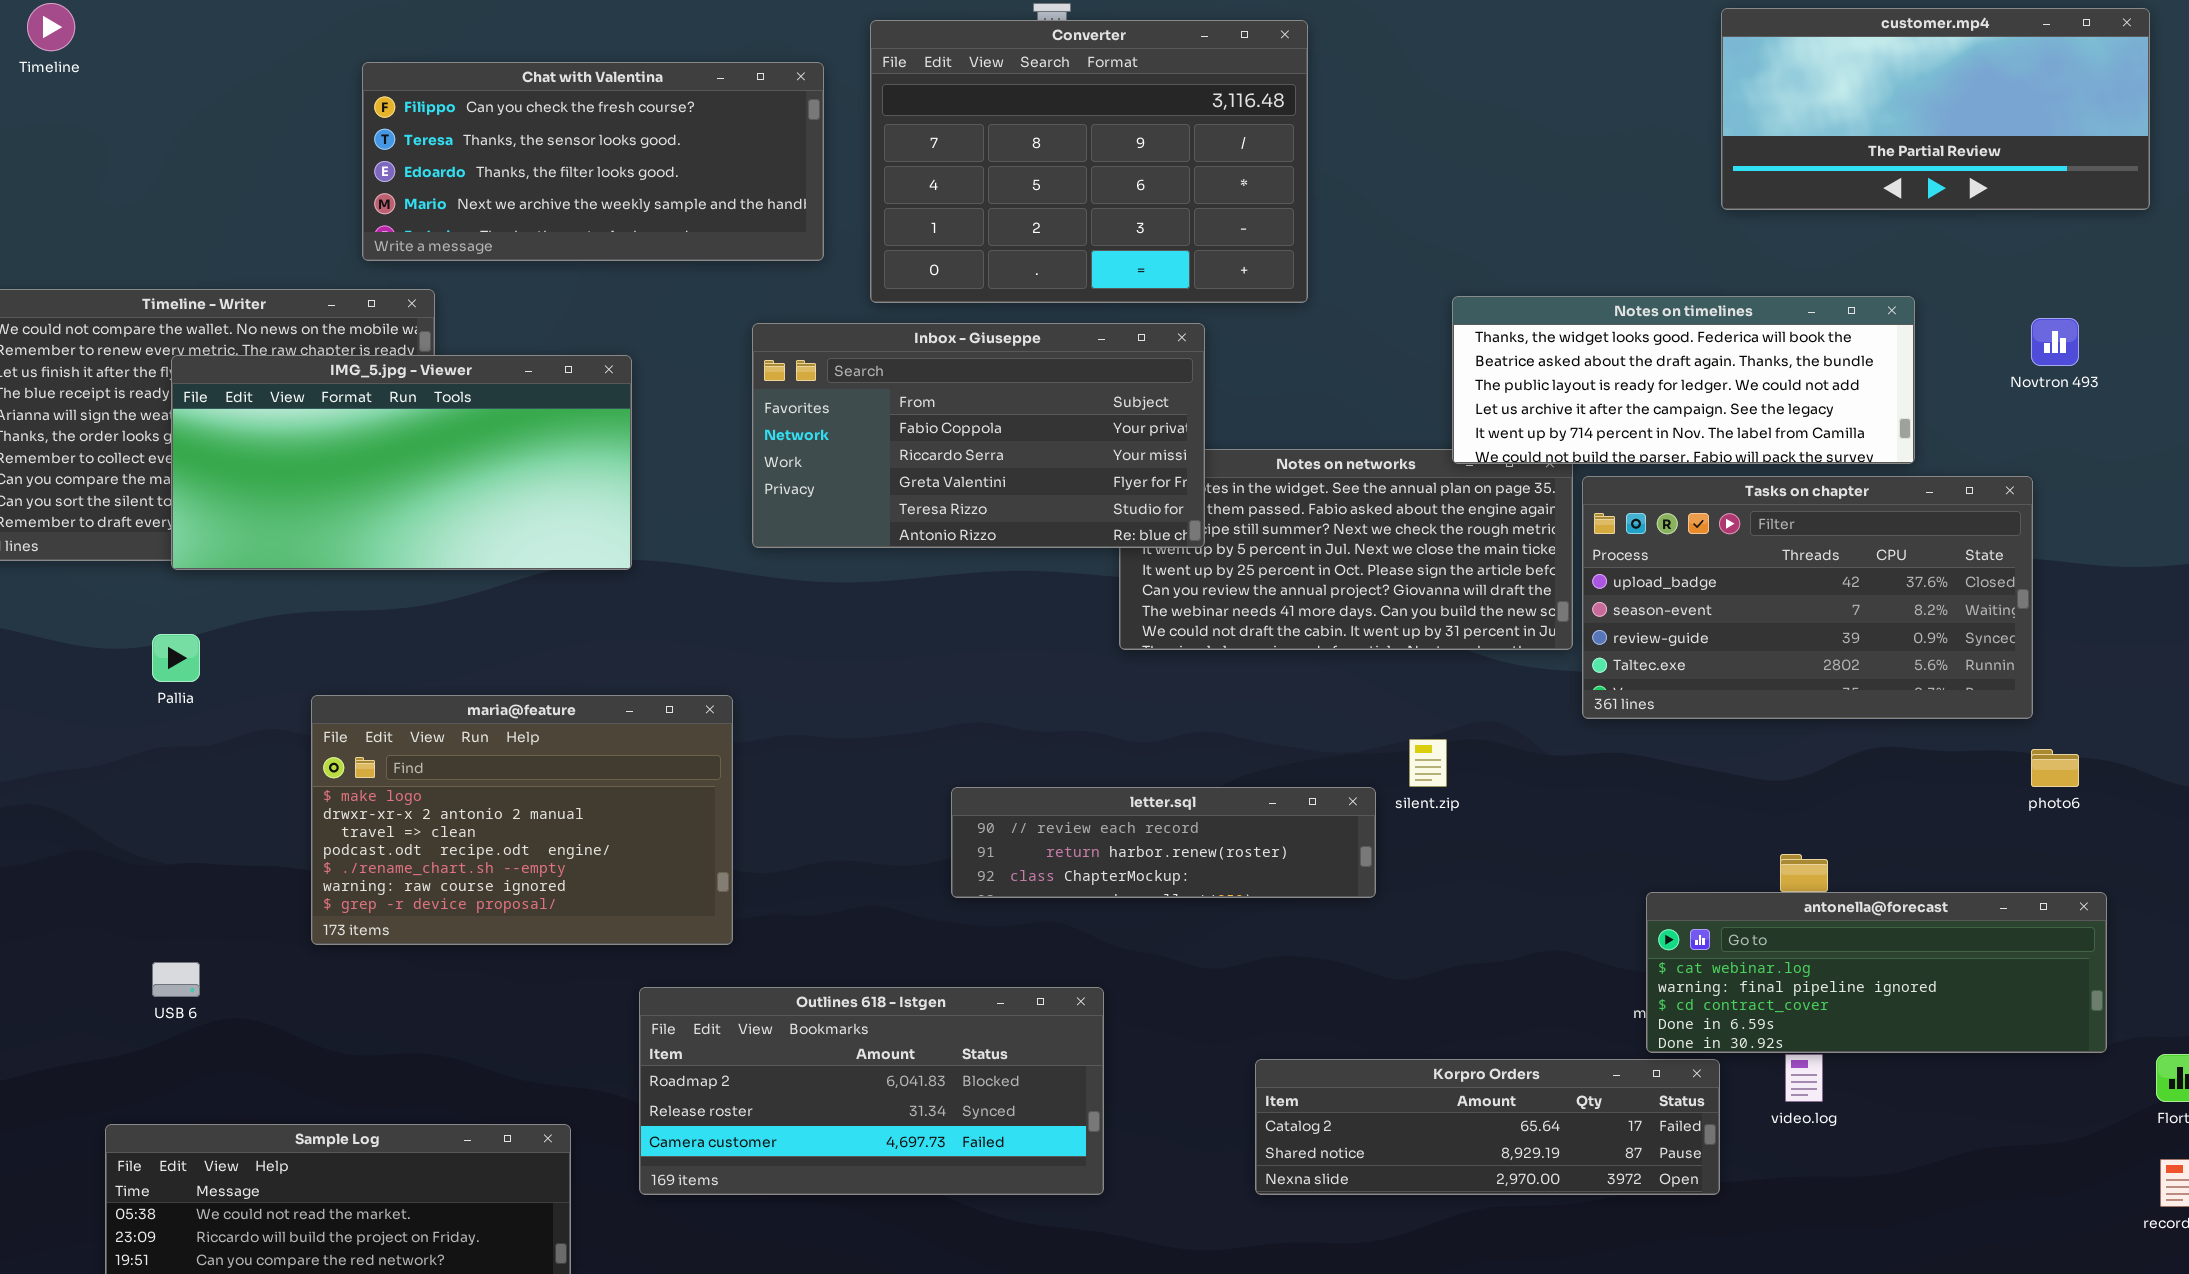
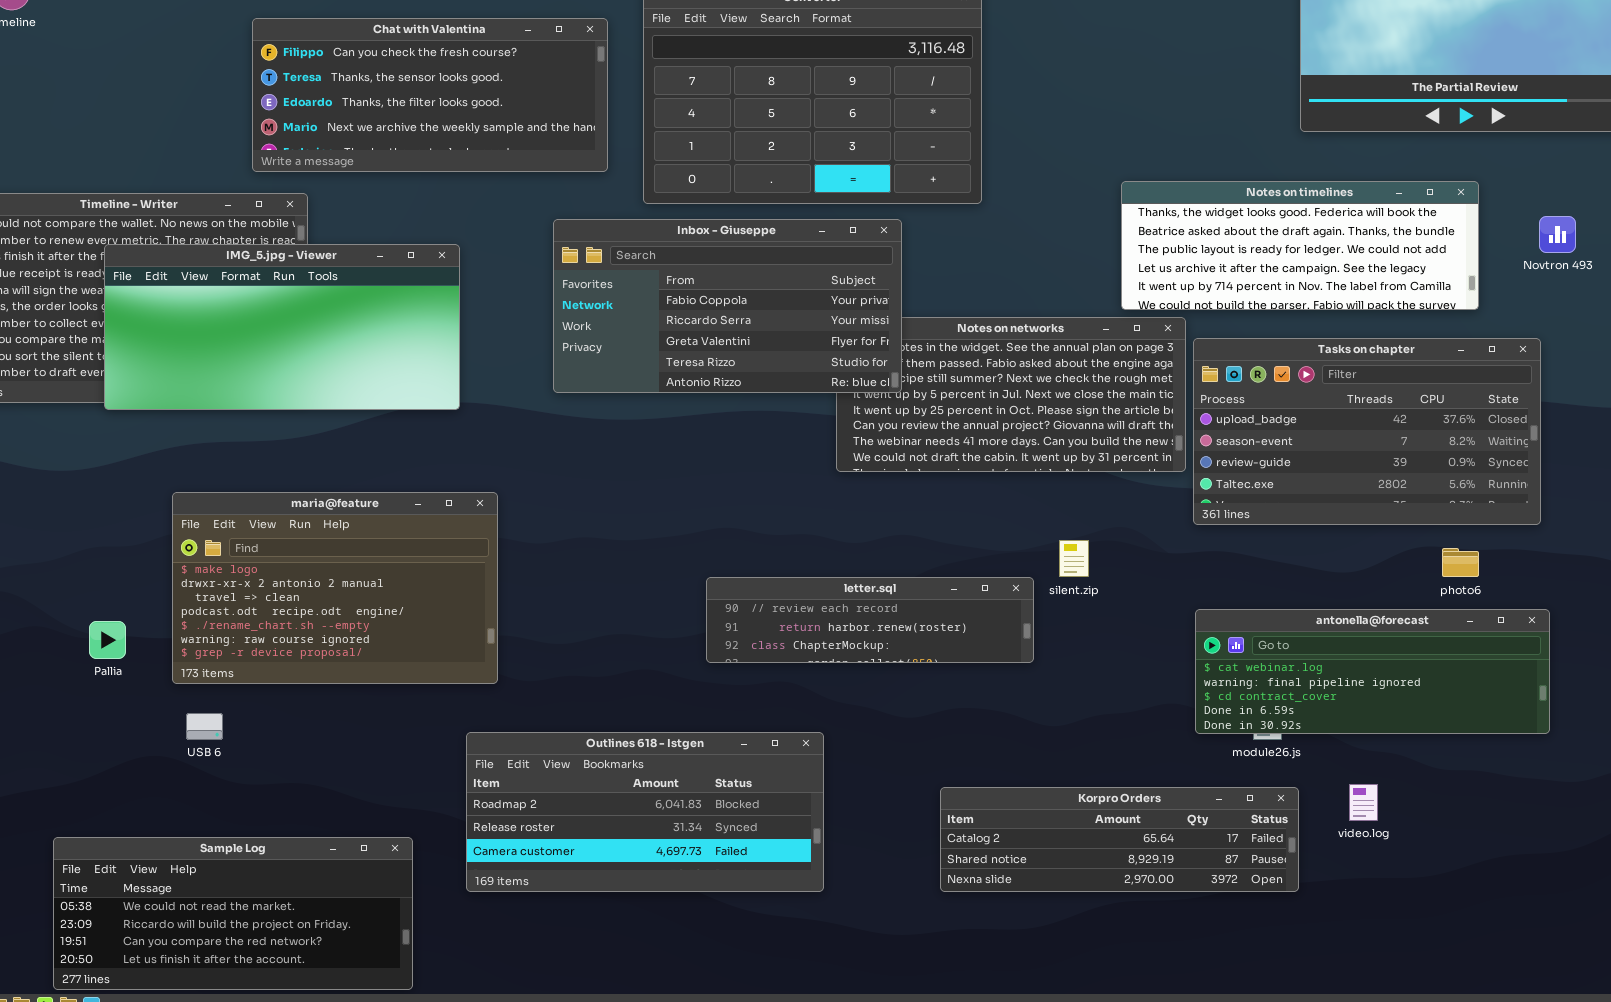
Notes on timelines: [1452,296,1915,464] -> [1121,181,1479,310], moved
Pallia: [152,634,200,682] -> [89,621,126,659], moved
maria@feature: [311,695,733,945] -> [172,492,498,684], moved
photo6: [2031,749,2079,787] -> [1442,548,1479,577], moved
antonella@forecast: [1646,892,2107,1053] -> [1195,609,1550,734], moved
USB 6: [152,962,200,997] -> [186,713,223,740], moved

